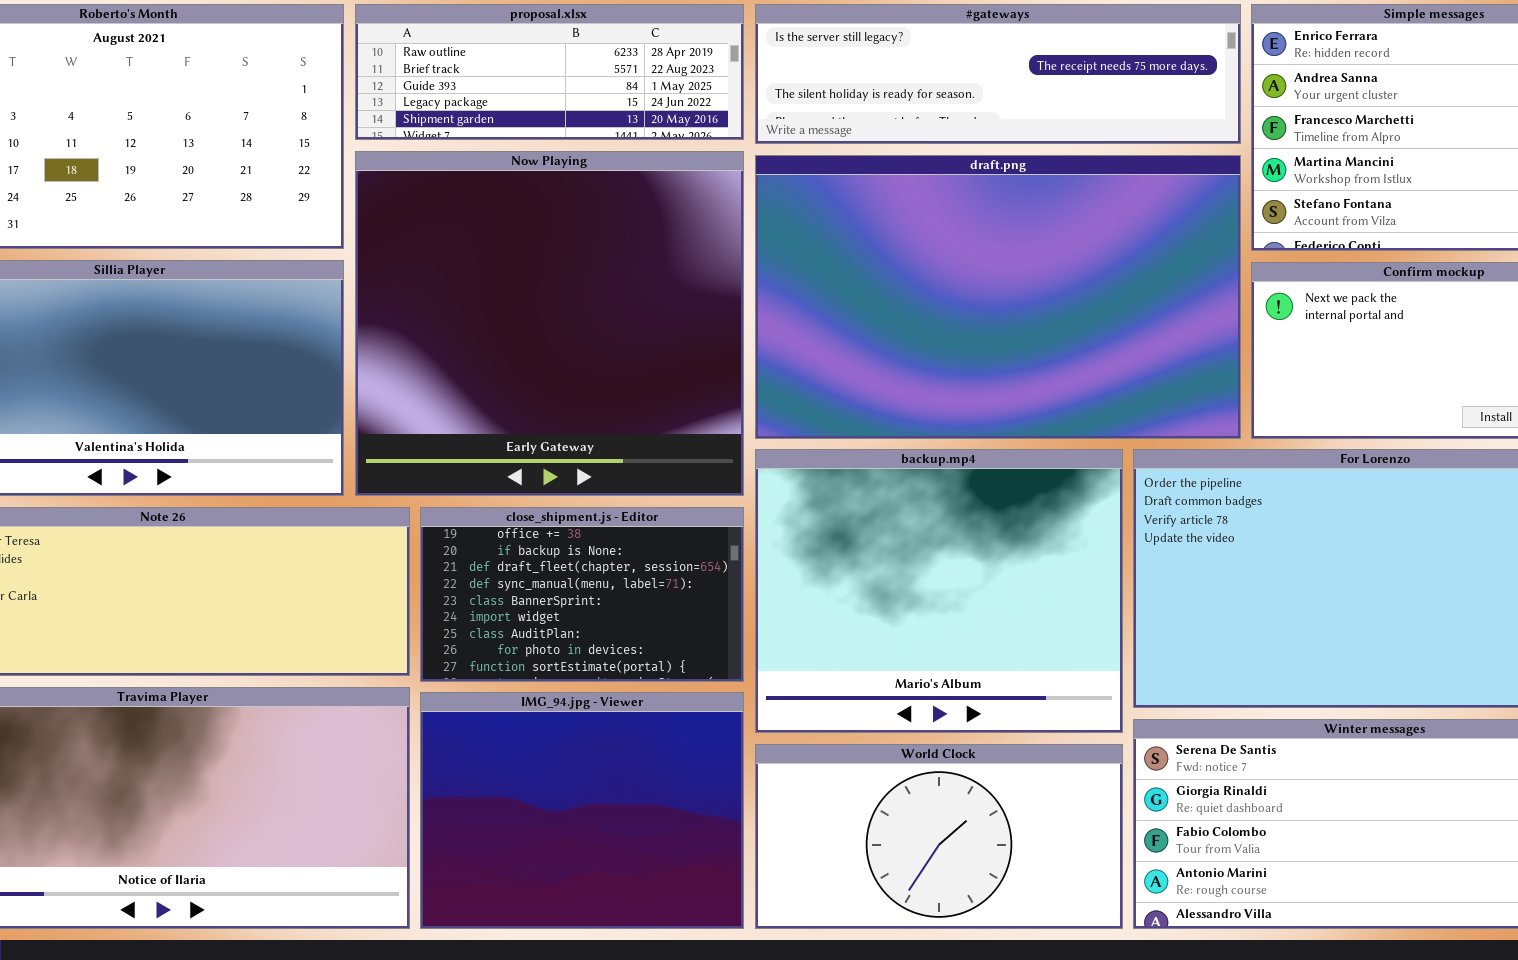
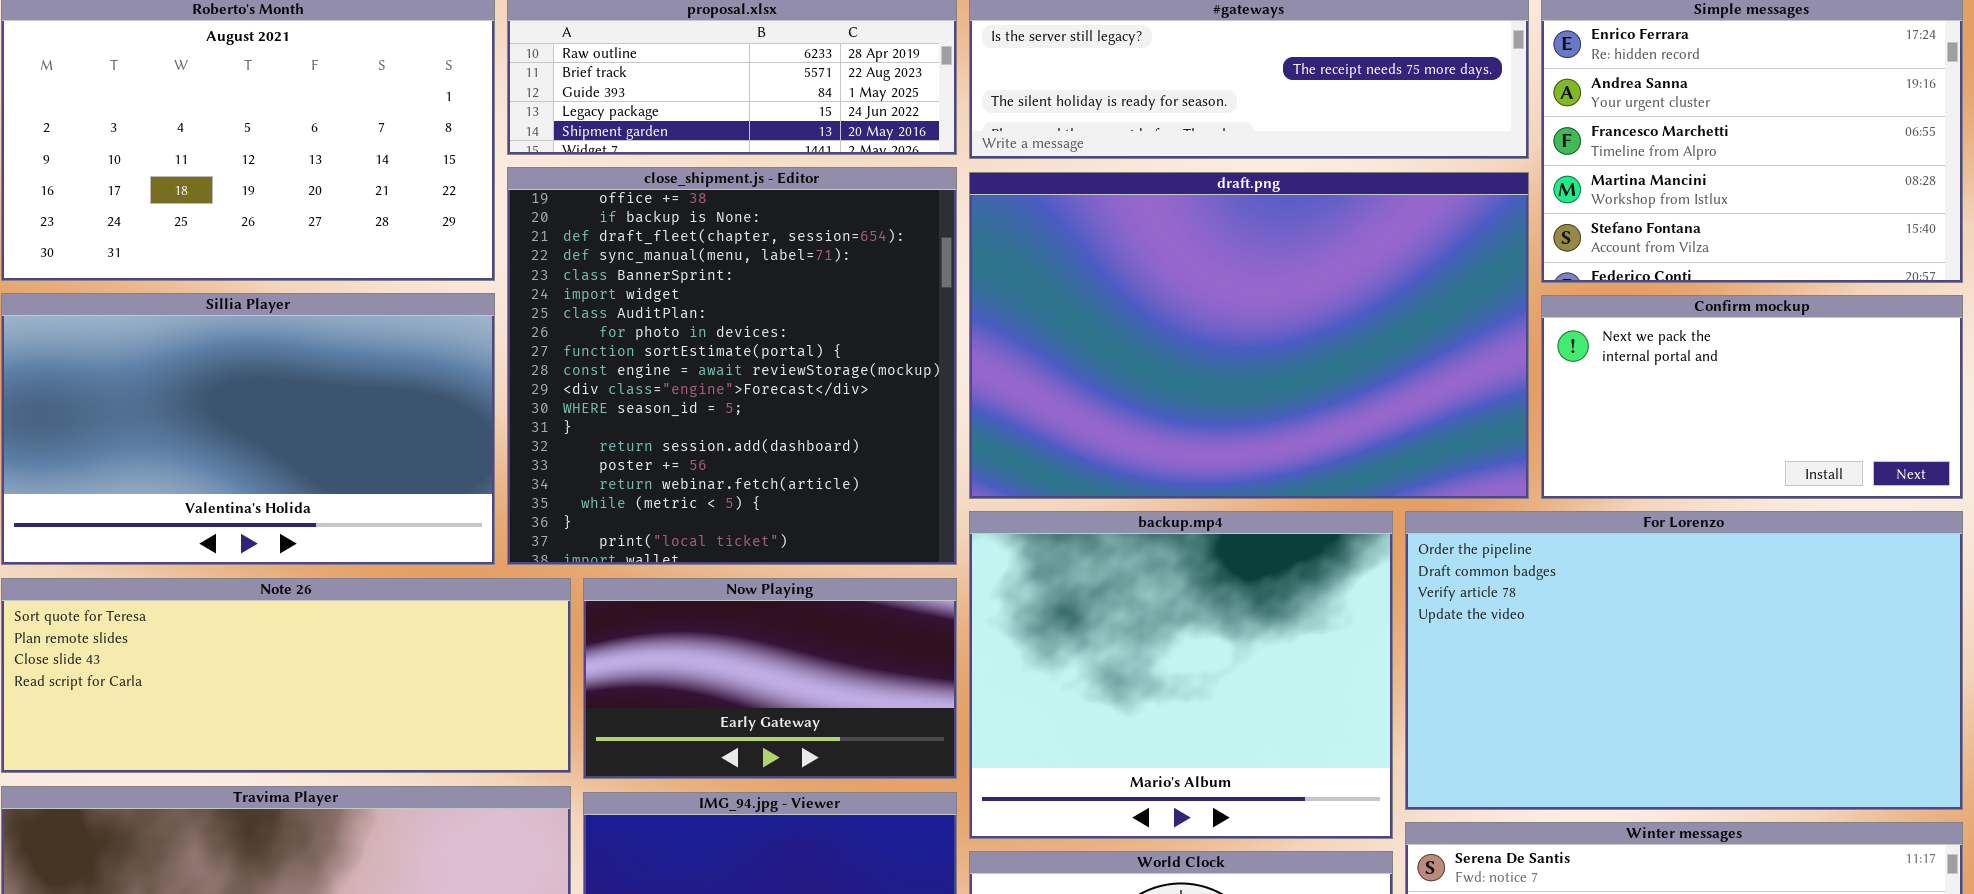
Now Playing: [355,151,744,496] -> [583,578,957,779], moved, resized
close_shipment.js - Editor: [420,507,744,682] -> [507,167,957,565], moved, resized

